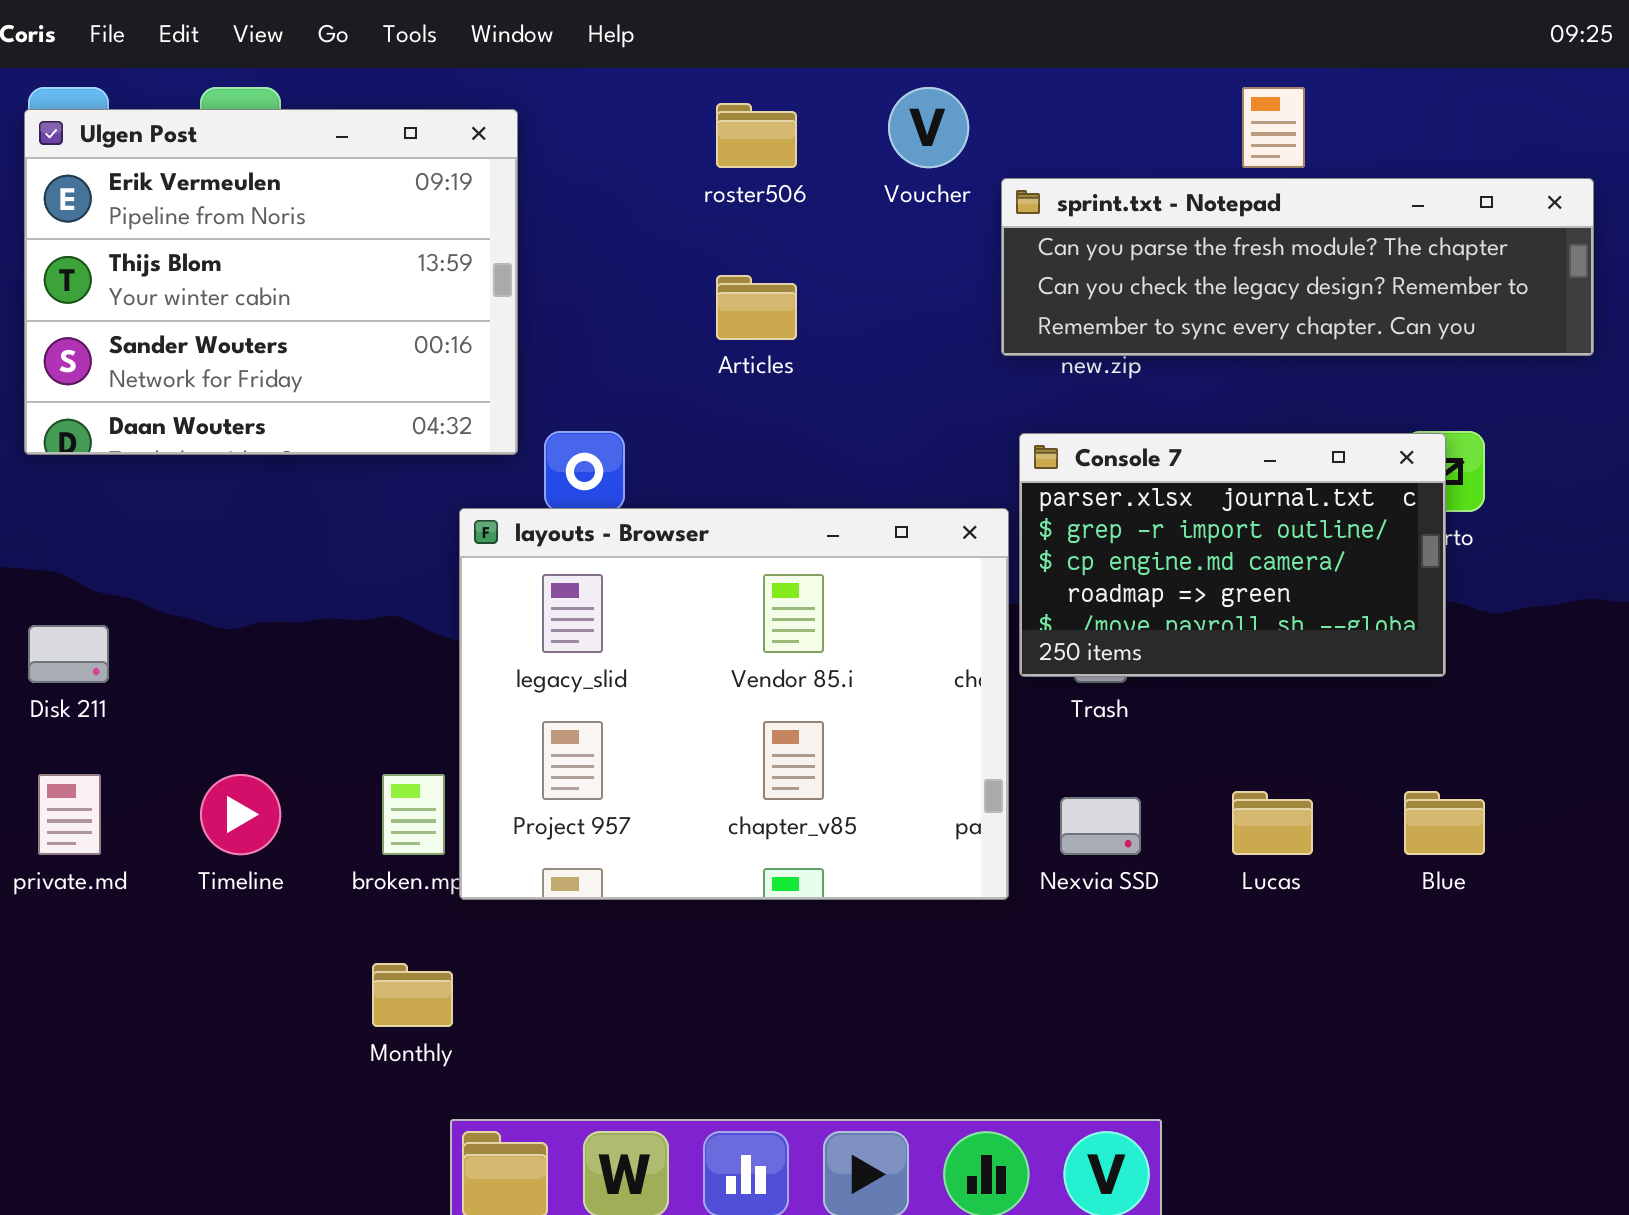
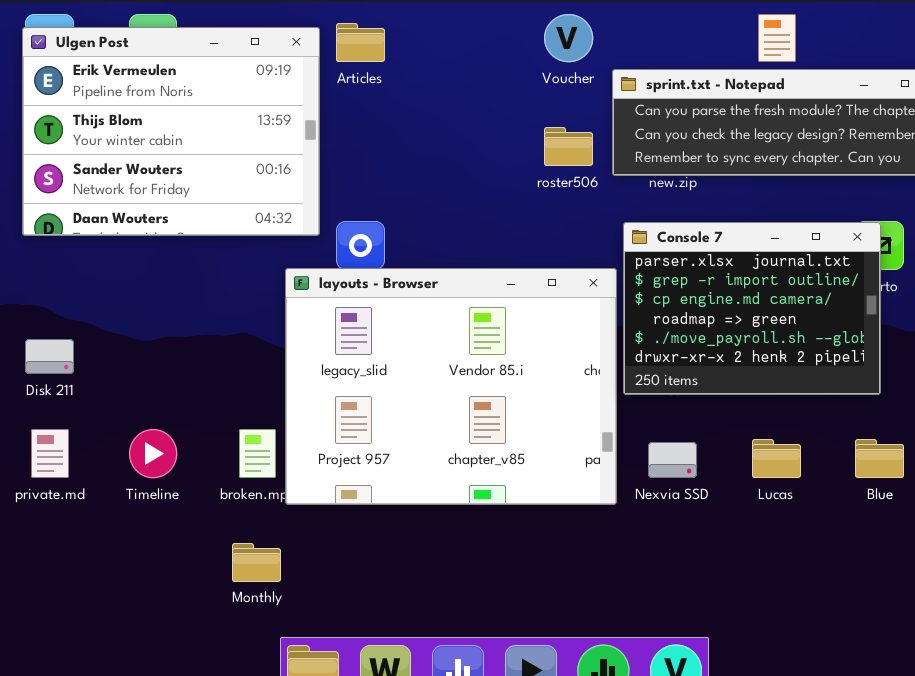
roster506: [716,103,797,168] -> [544,127,593,166], moved
Articles: [716,275,797,340] -> [336,23,385,62], moved
Console 7: [1019,433,1446,677] -> [623,222,881,395], resized

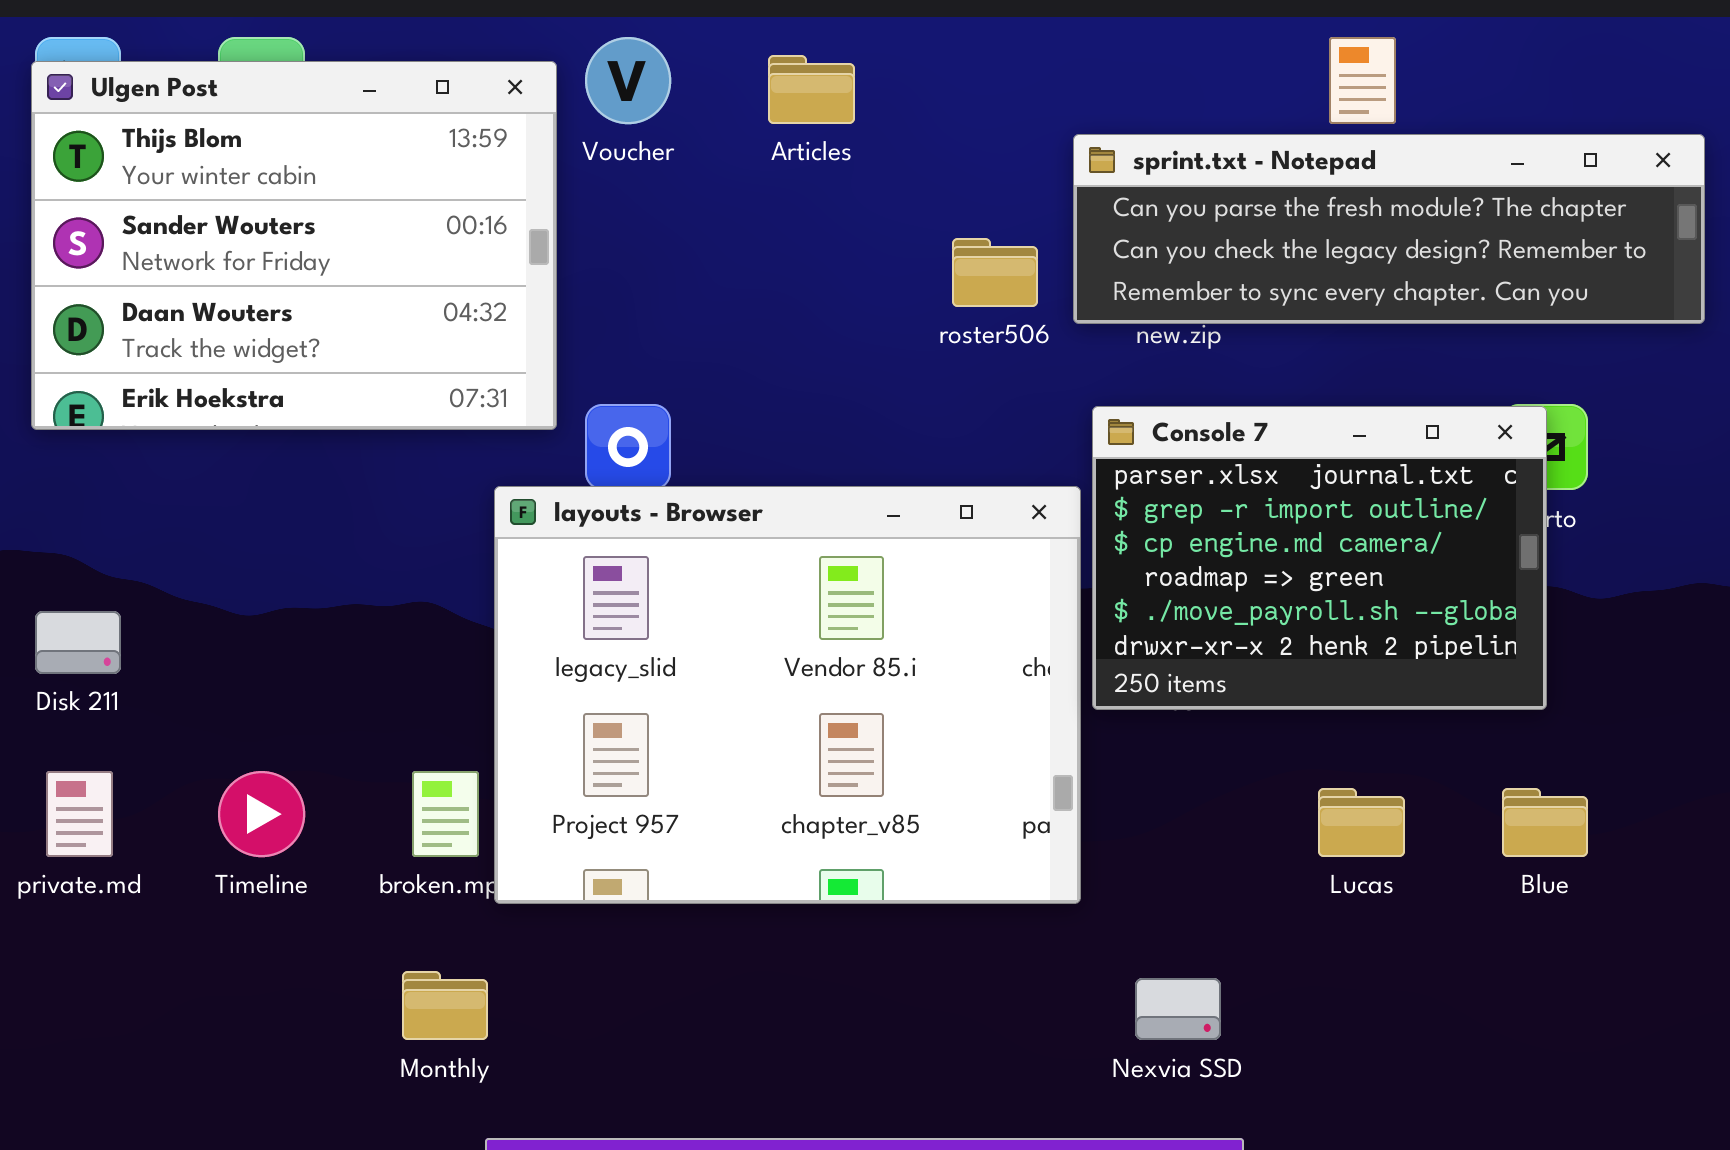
Voucher: [544,14,593,62] -> [585,37,671,124], moved
Articles: [336,23,385,62] -> [768,55,855,124], moved
Ulgen Post: [22,27,320,236] -> [31,61,557,430], scrolled down 1 row
Nexvia SSD: [648,442,697,478] -> [1135,978,1221,1040], moved

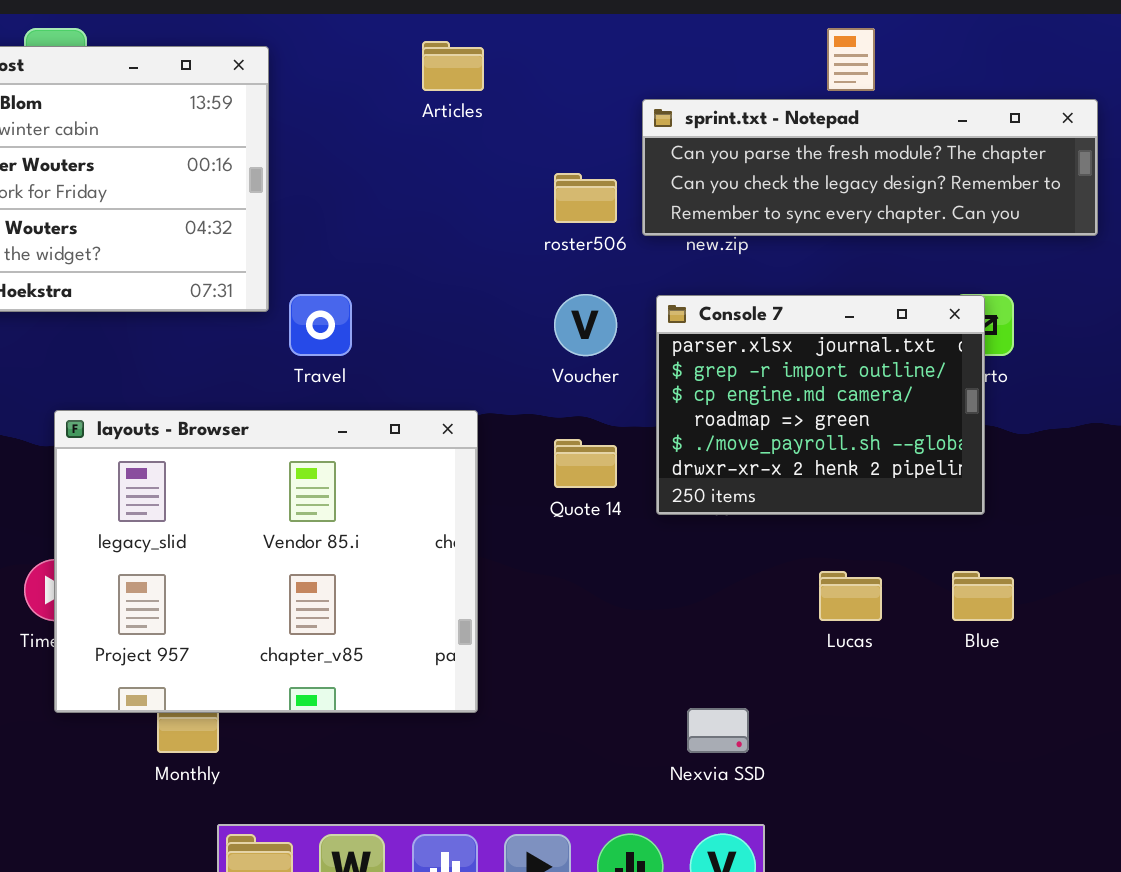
Voucher: [585,37,671,124] -> [554,294,617,356], moved
layouts - Browser: [494,486,1081,904] -> [54,410,478,713], moved

